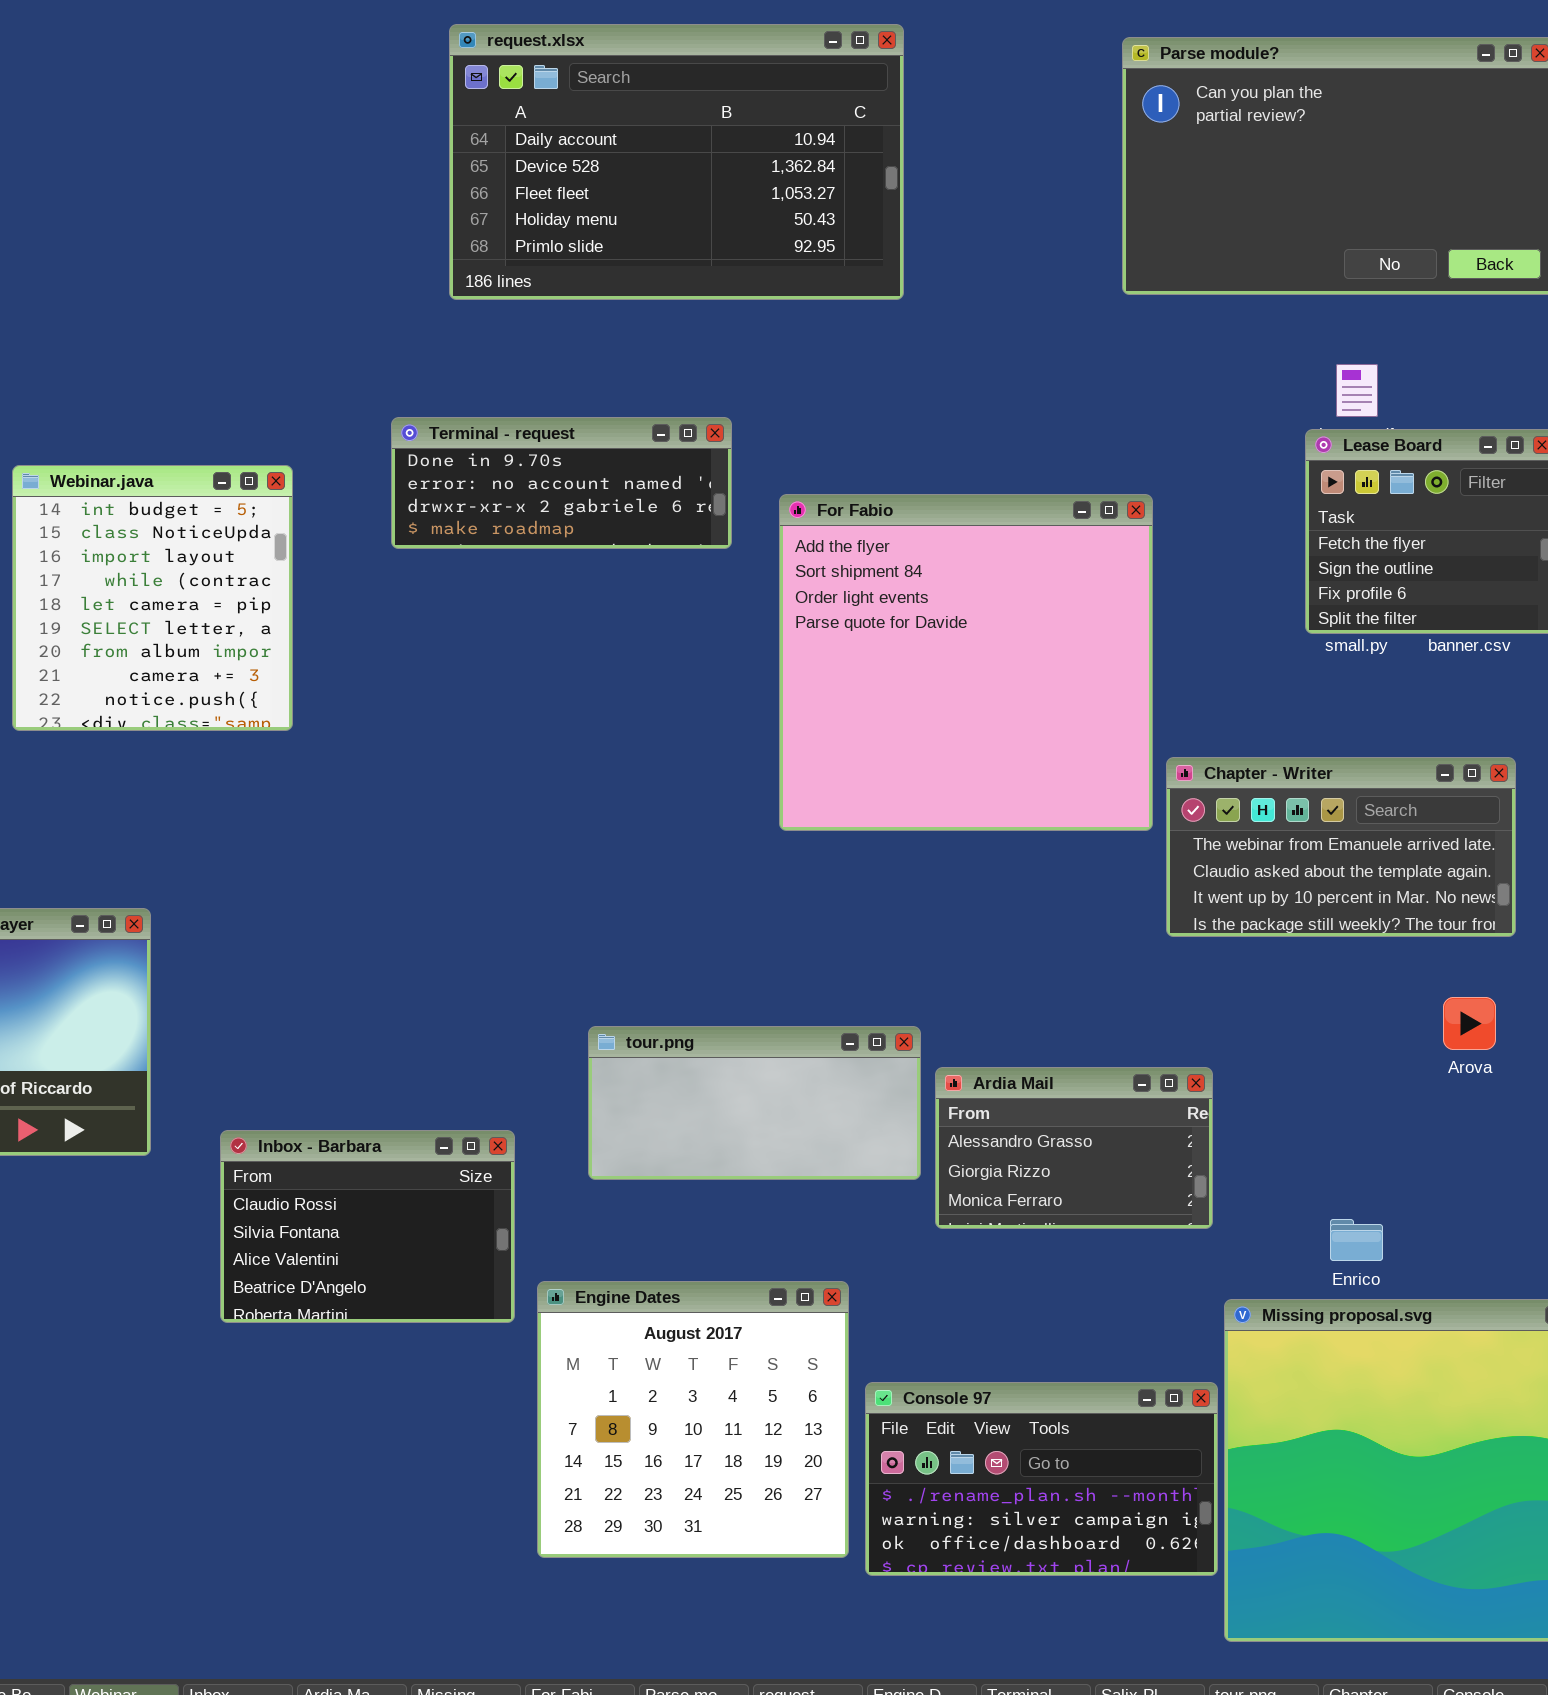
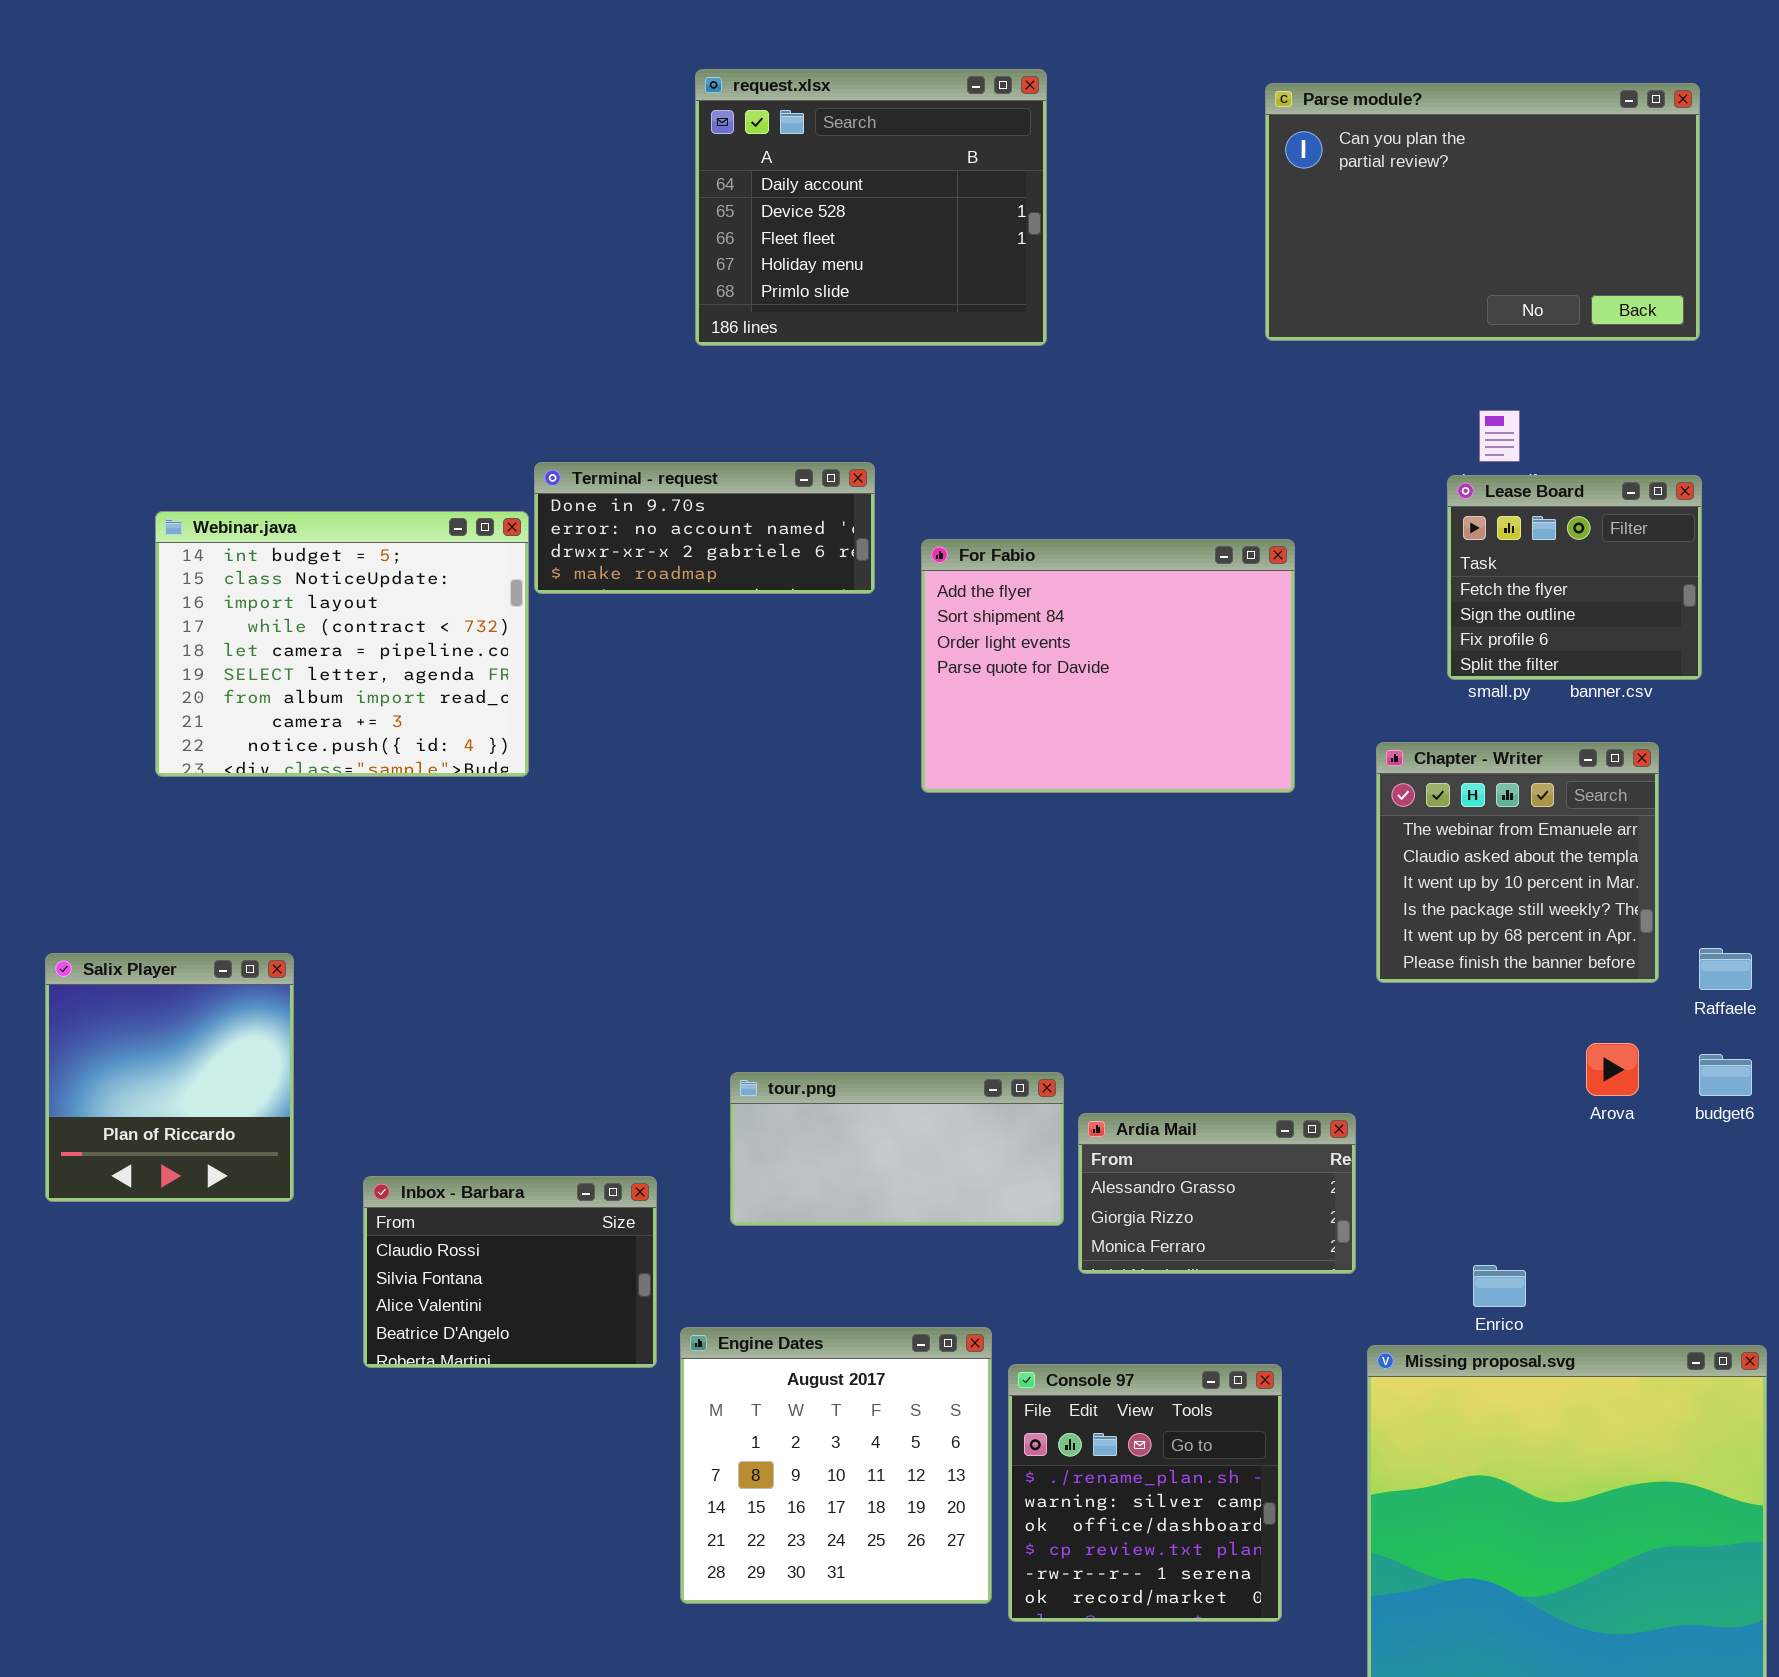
request.xlsx: [449,24,904,300] -> [695,69,1047,346], resized
Webinar.java: [12,465,293,731] -> [155,511,529,777], resized
For Fabio: [779,494,1153,831] -> [921,539,1295,793], resized
Chapter - Writer: [1166,757,1516,937] -> [1376,742,1659,983], resized
Console 97: [865,1382,1218,1576] -> [1008,1364,1282,1622], resized

